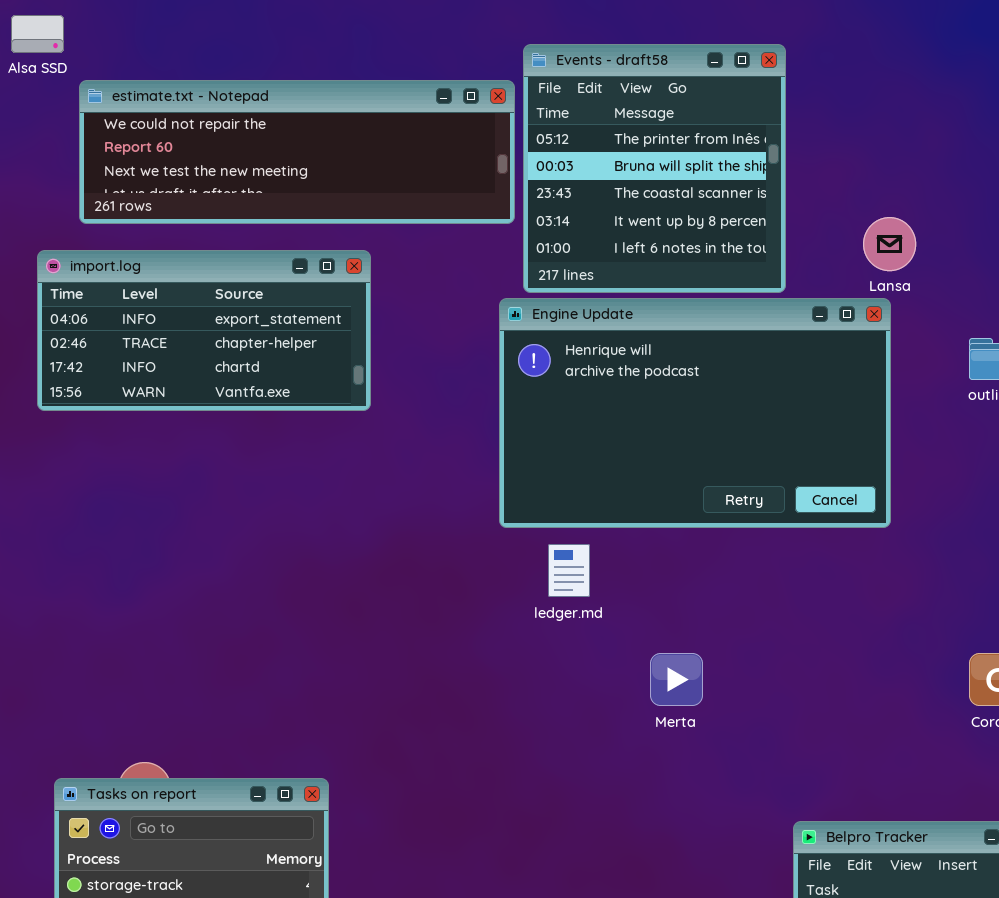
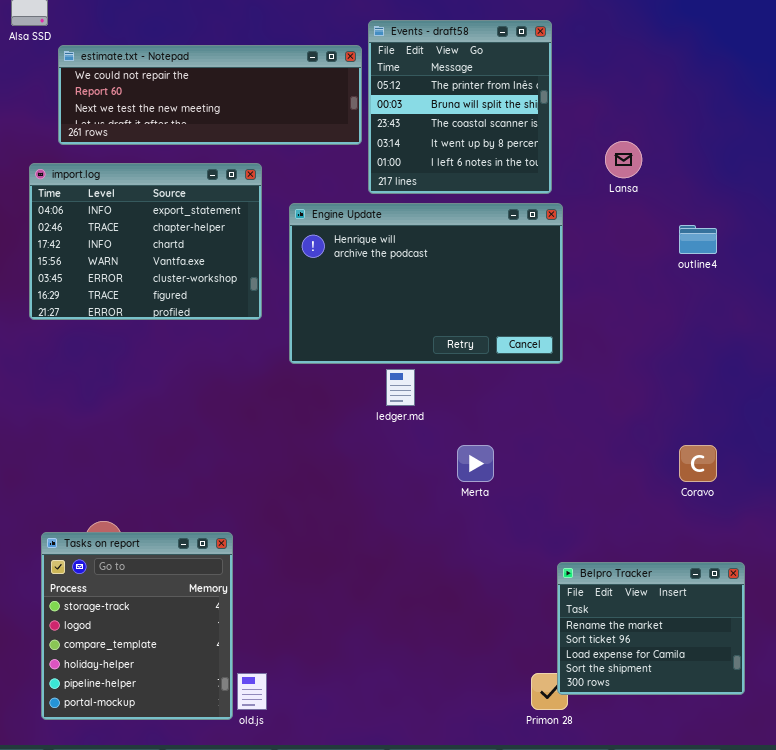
import.log: [37,250,371,411] -> [29,163,262,320], resized
Engine Update: [499,298,891,528] -> [289,203,563,364], moved

